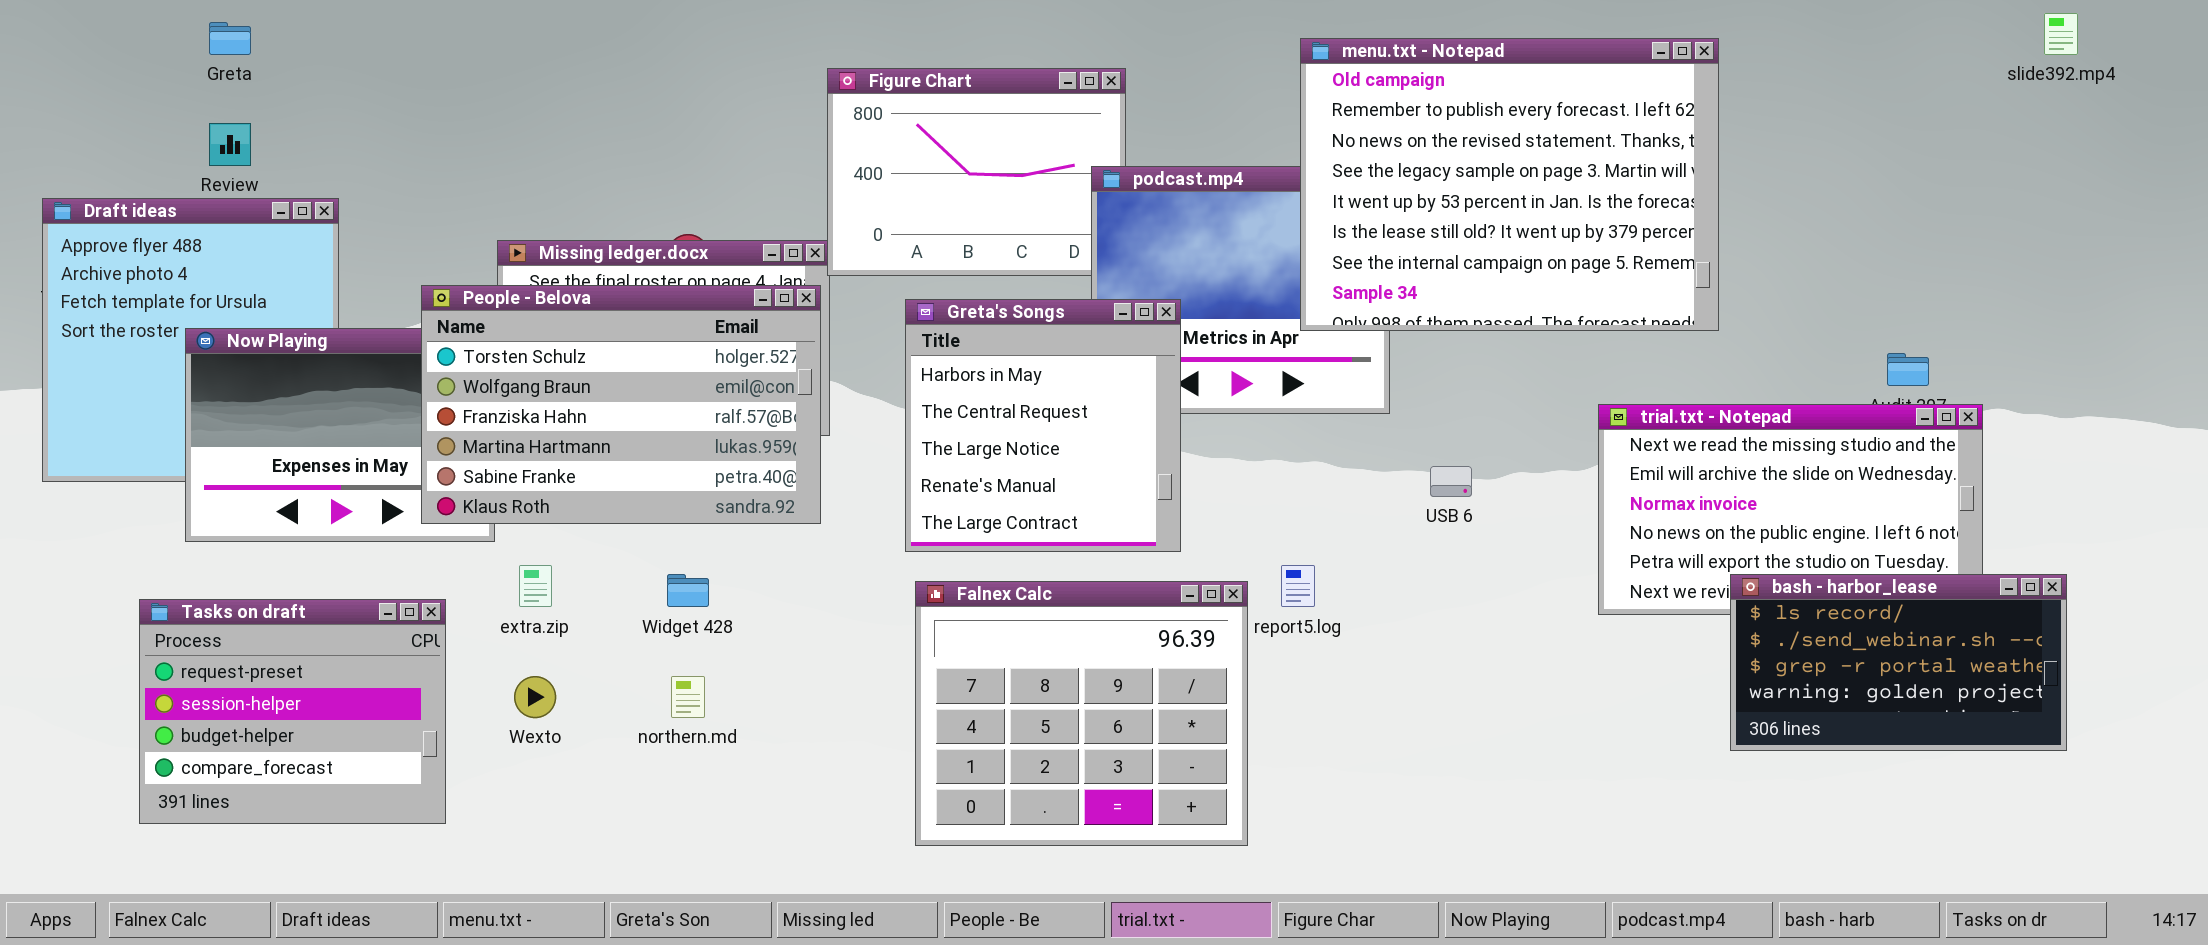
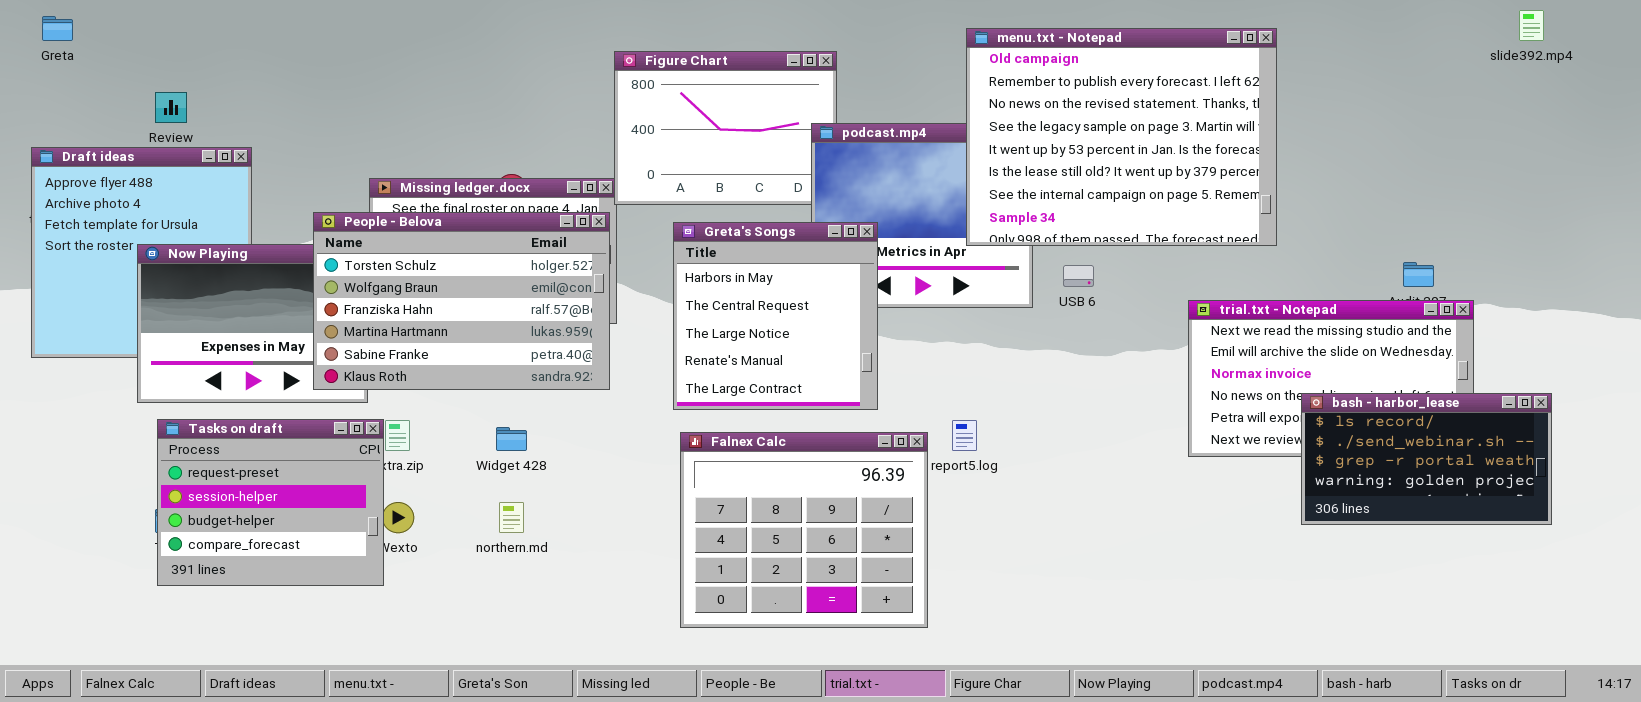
Greta: [209,22,251,55] -> [42,16,73,41], moved
USB 6: [1430,466,1472,497] -> [1063,265,1094,287], moved
bash - harbor_lease: [1730,574,2067,751] -> [1301,393,1552,525], moved
Tasks on draft: [139,599,446,824] -> [157,419,384,586], moved

